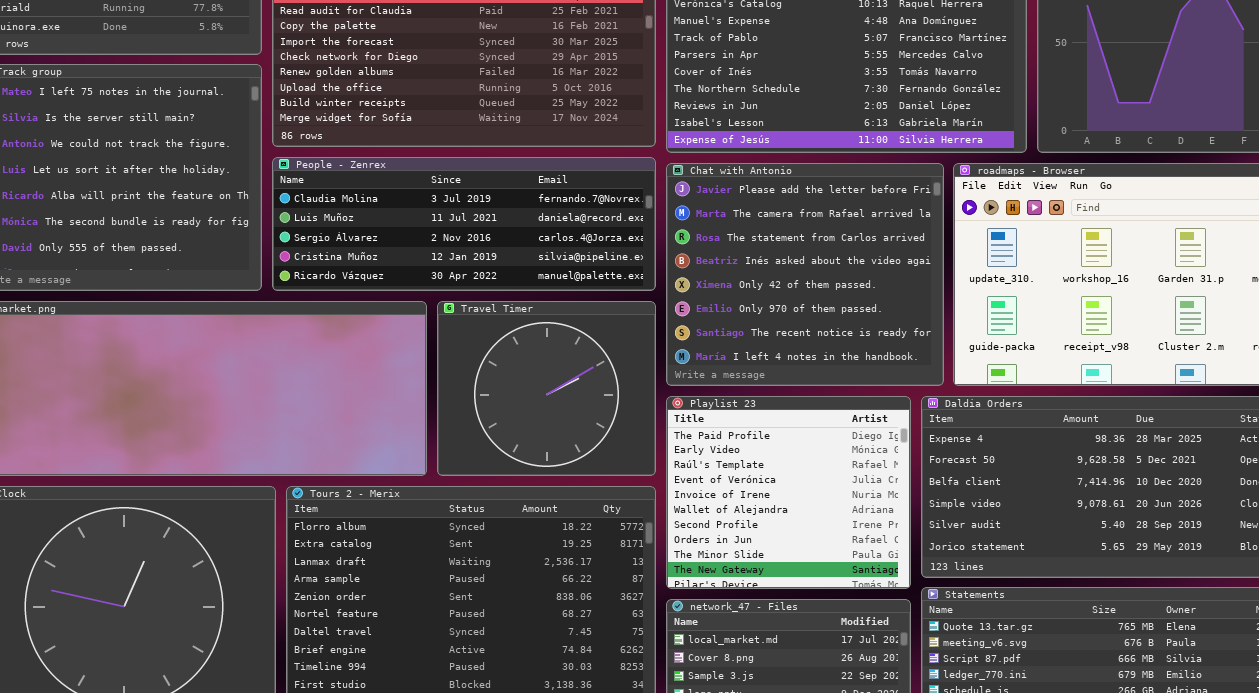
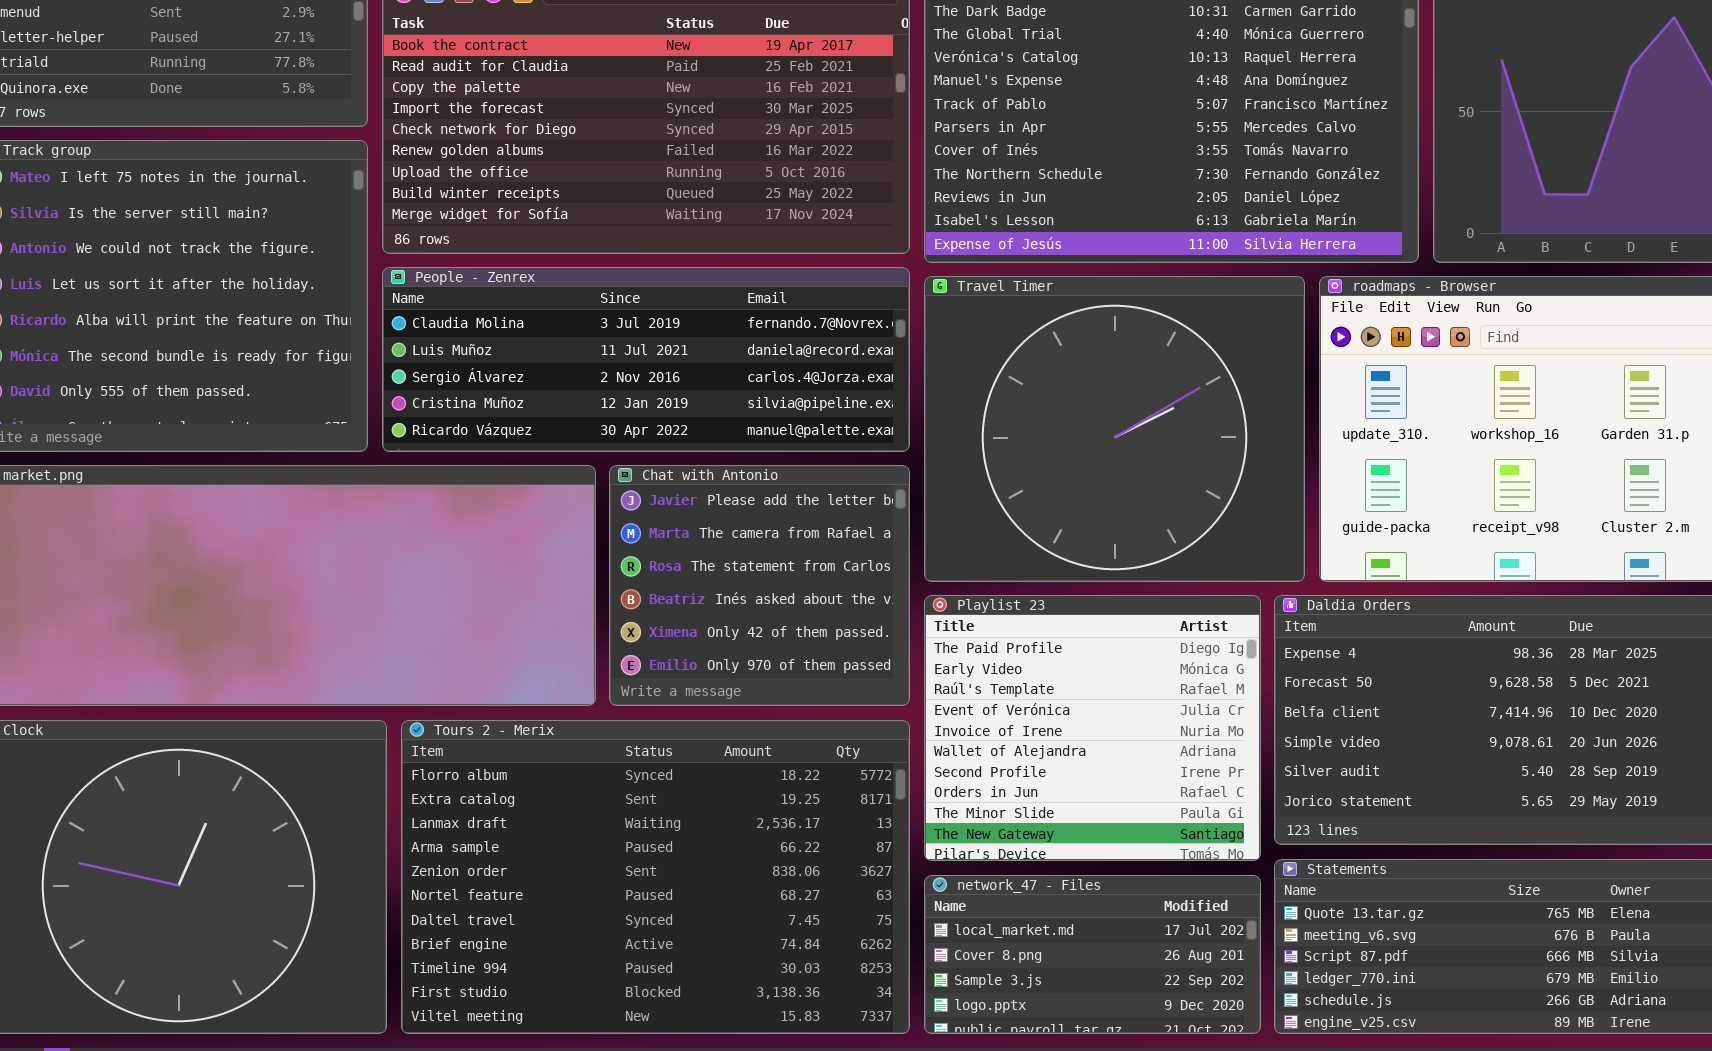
Chat with Antonio: [666,163,944,386] -> [609,465,910,706], moved, resized
Travel Timer: [437,301,656,476] -> [924,276,1305,582], moved, resized

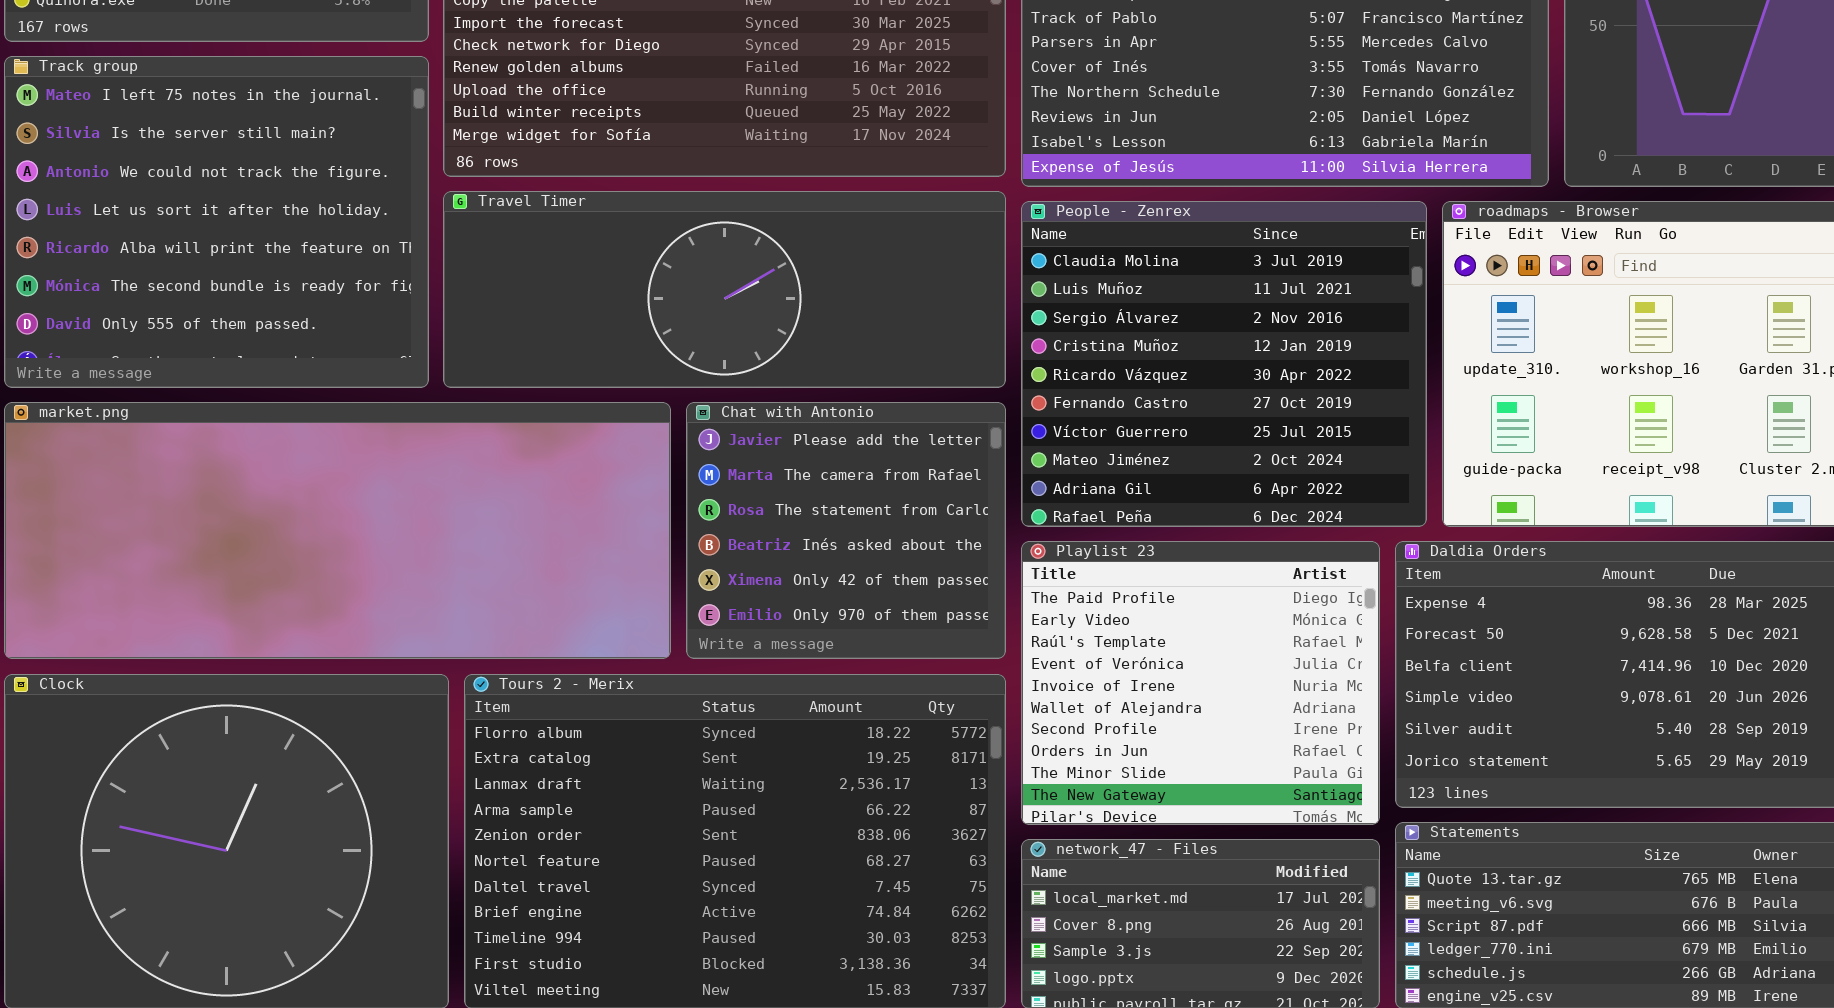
People - Zenrex: [382,267,910,452] -> [1021,201,1427,527], moved, resized
Travel Timer: [924,276,1305,582] -> [443,191,1006,388], moved, resized

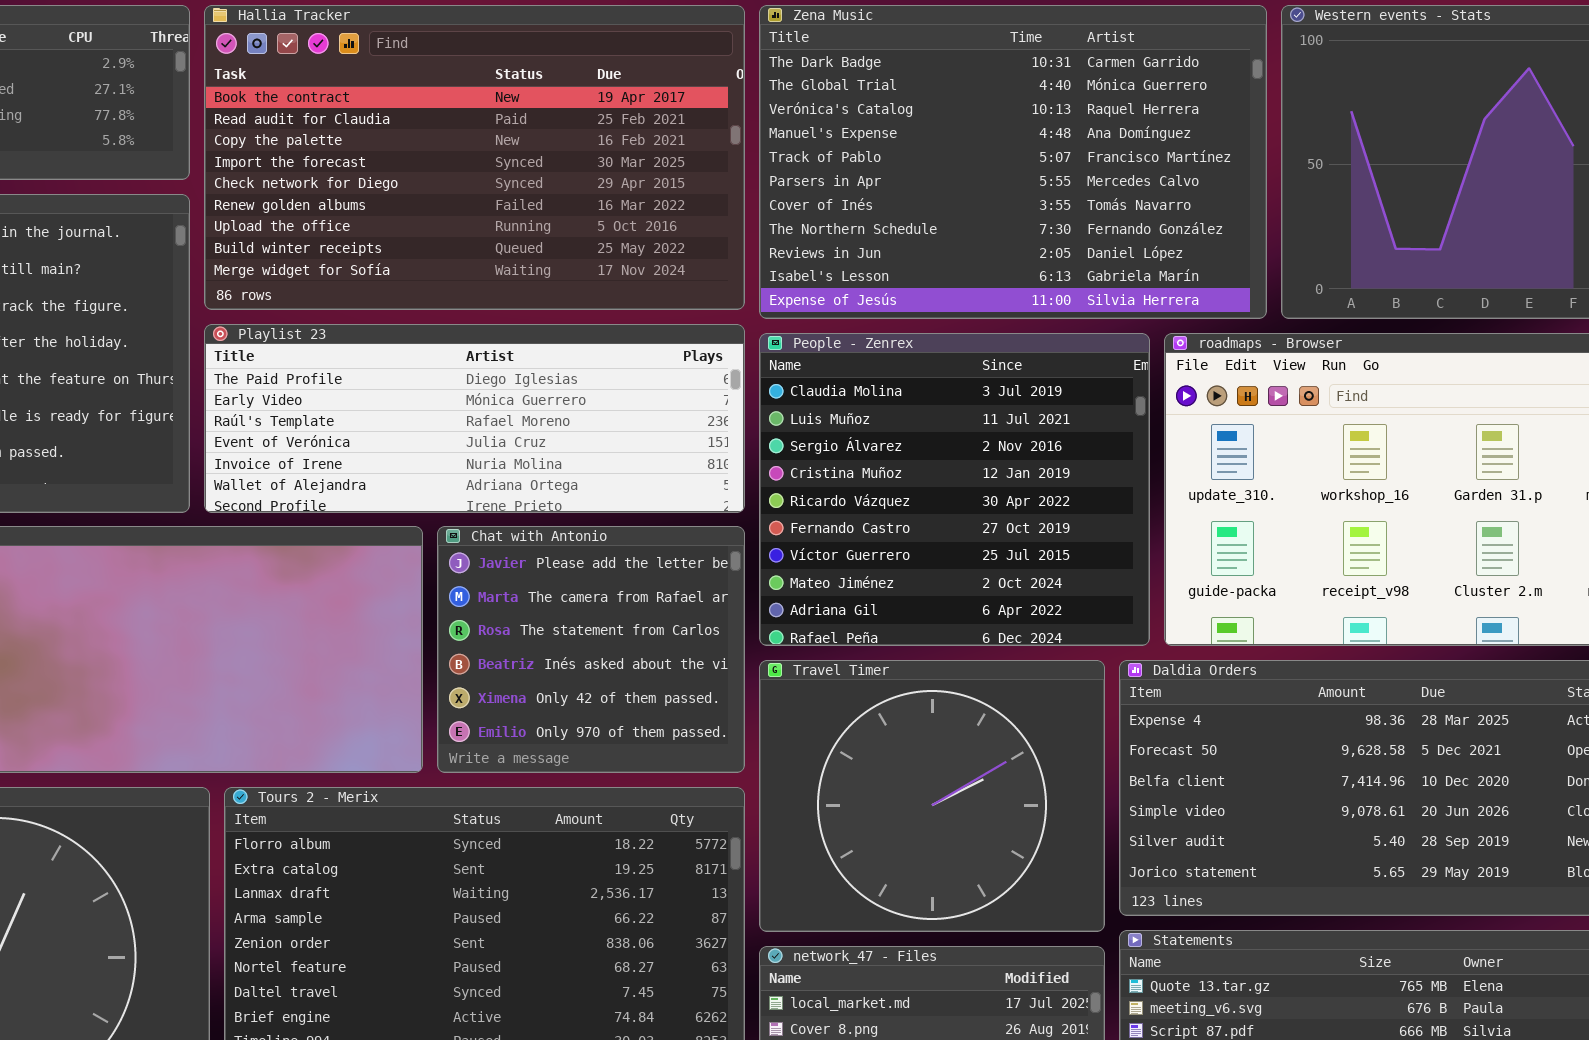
Travel Timer: [443,191,1006,388] -> [759,660,1105,932], moved, resized
Playlist 23: [1021,541,1380,825] -> [204,324,745,513], moved, resized

